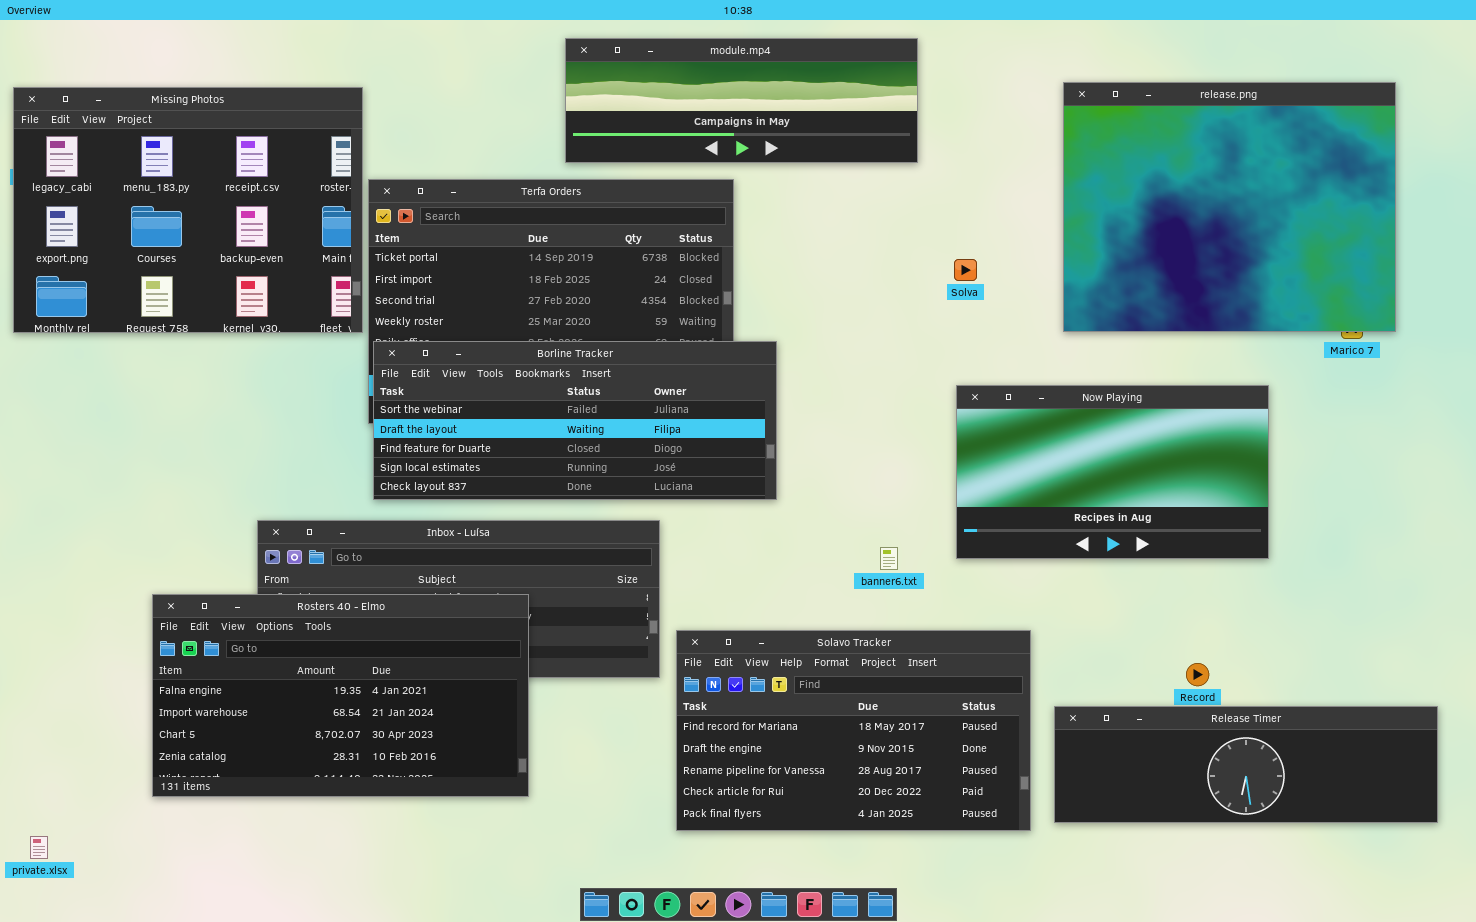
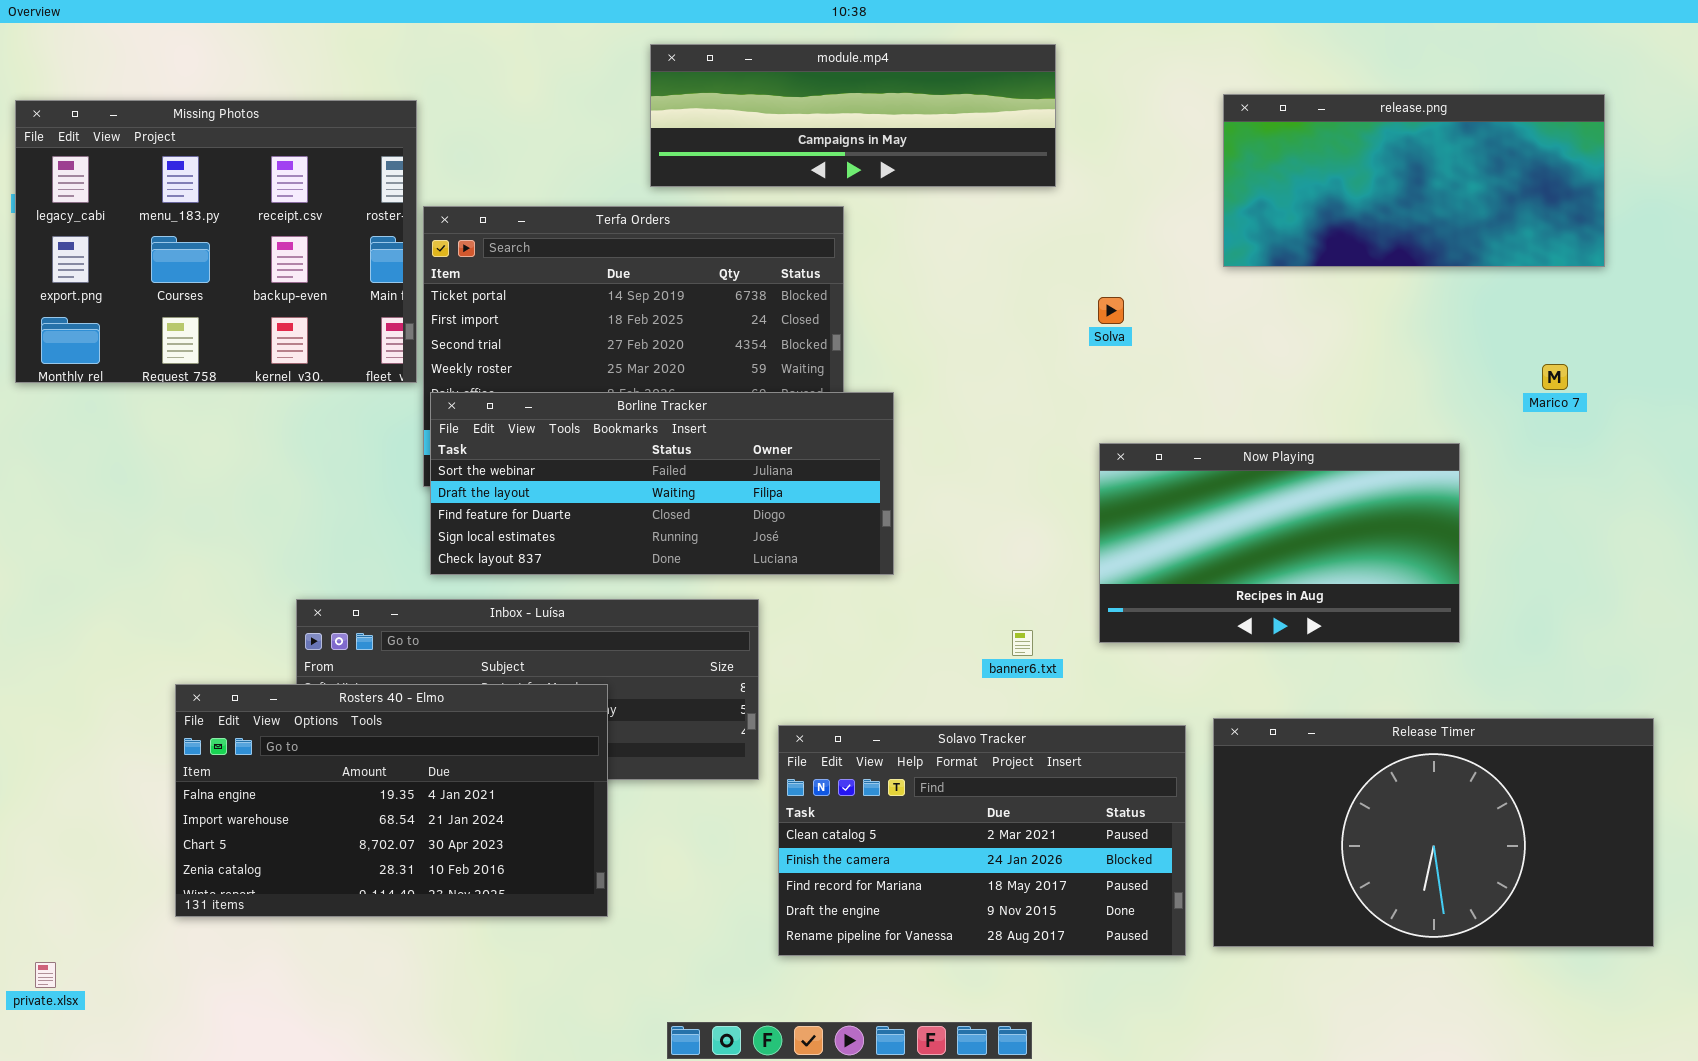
release.png: [1063,82,1396,332] -> [1223,94,1605,267], resized
Solavo Tracker: [676,630,1031,831] -> [778,725,1186,956], scrolled up 2 rows
Release Timer: [1054,706,1438,823] -> [1213,718,1654,947], resized

